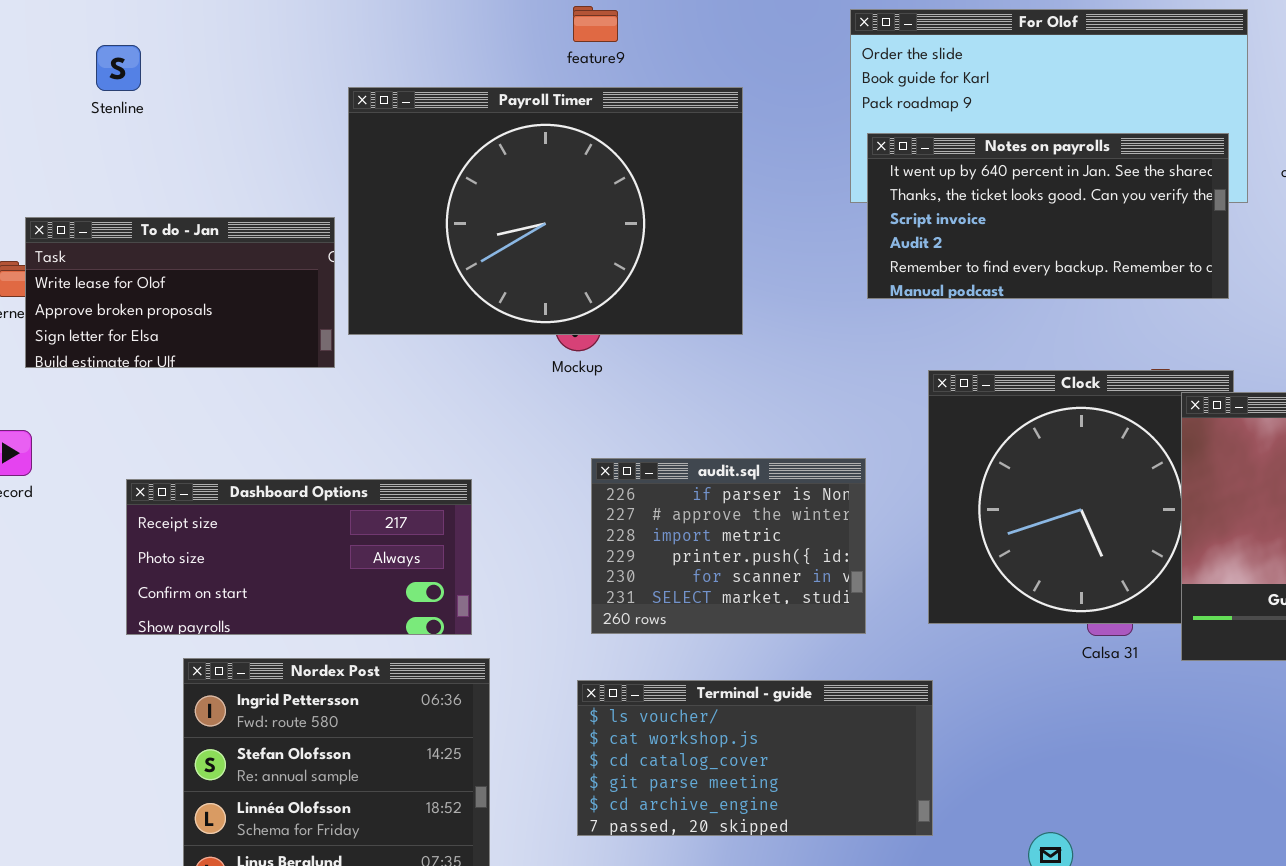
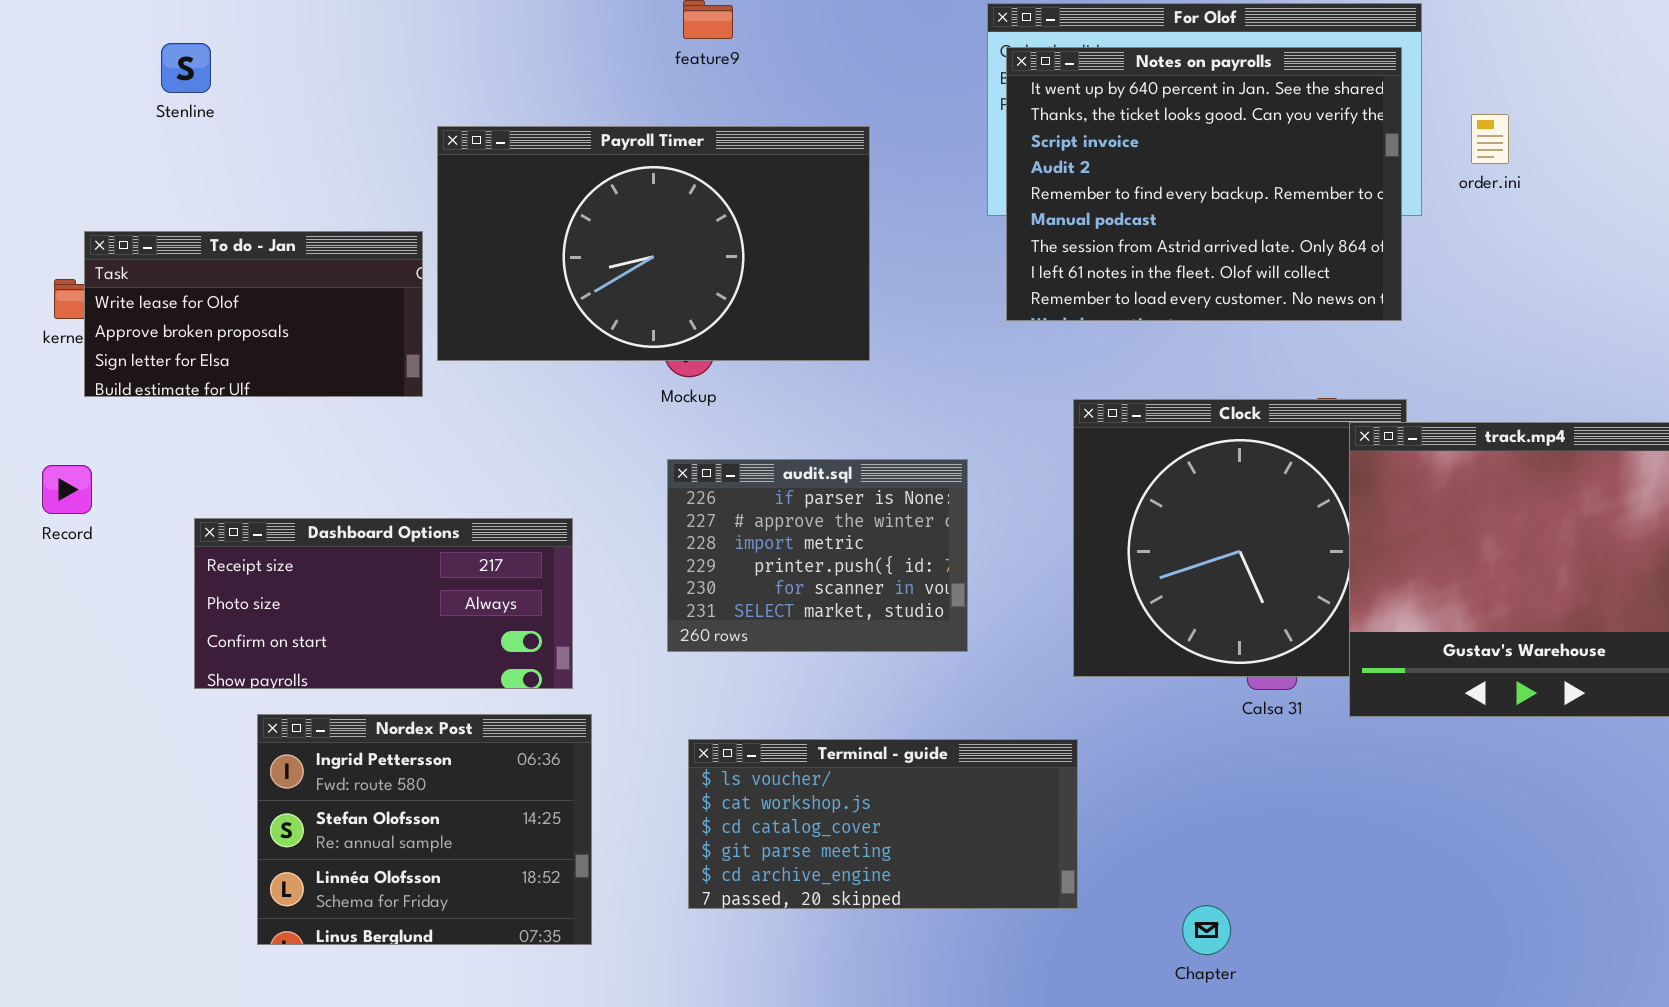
Payroll Timer: [348,87,743,335] -> [437,126,870,361], resized
Notes on payrolls: [867,133,1229,299] -> [1006,47,1402,321], resized
audit.sql: [591,458,866,634] -> [667,459,968,652], moved

